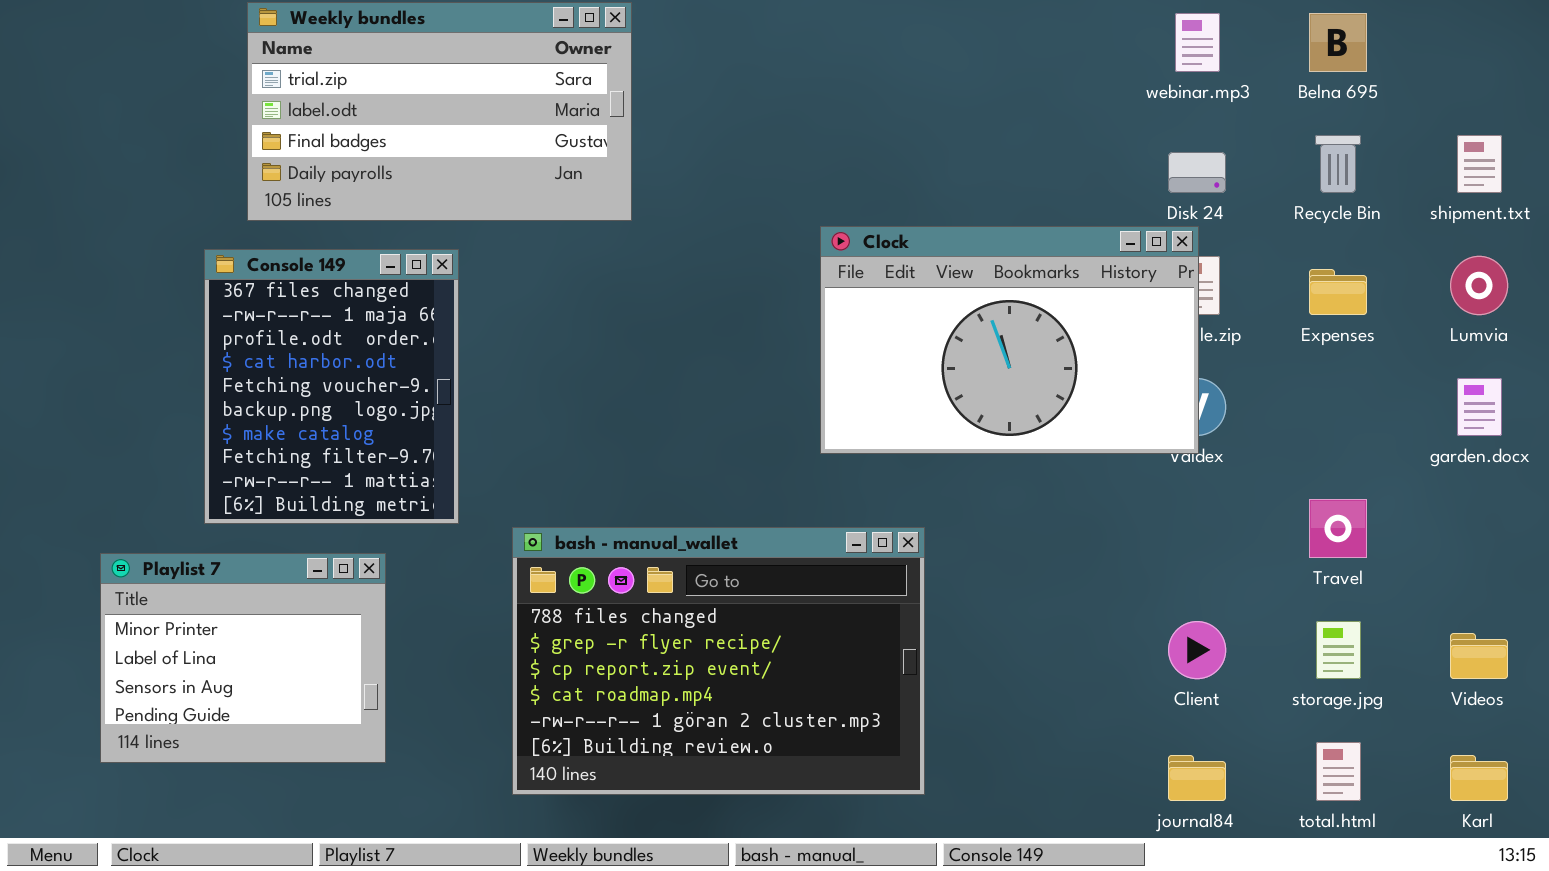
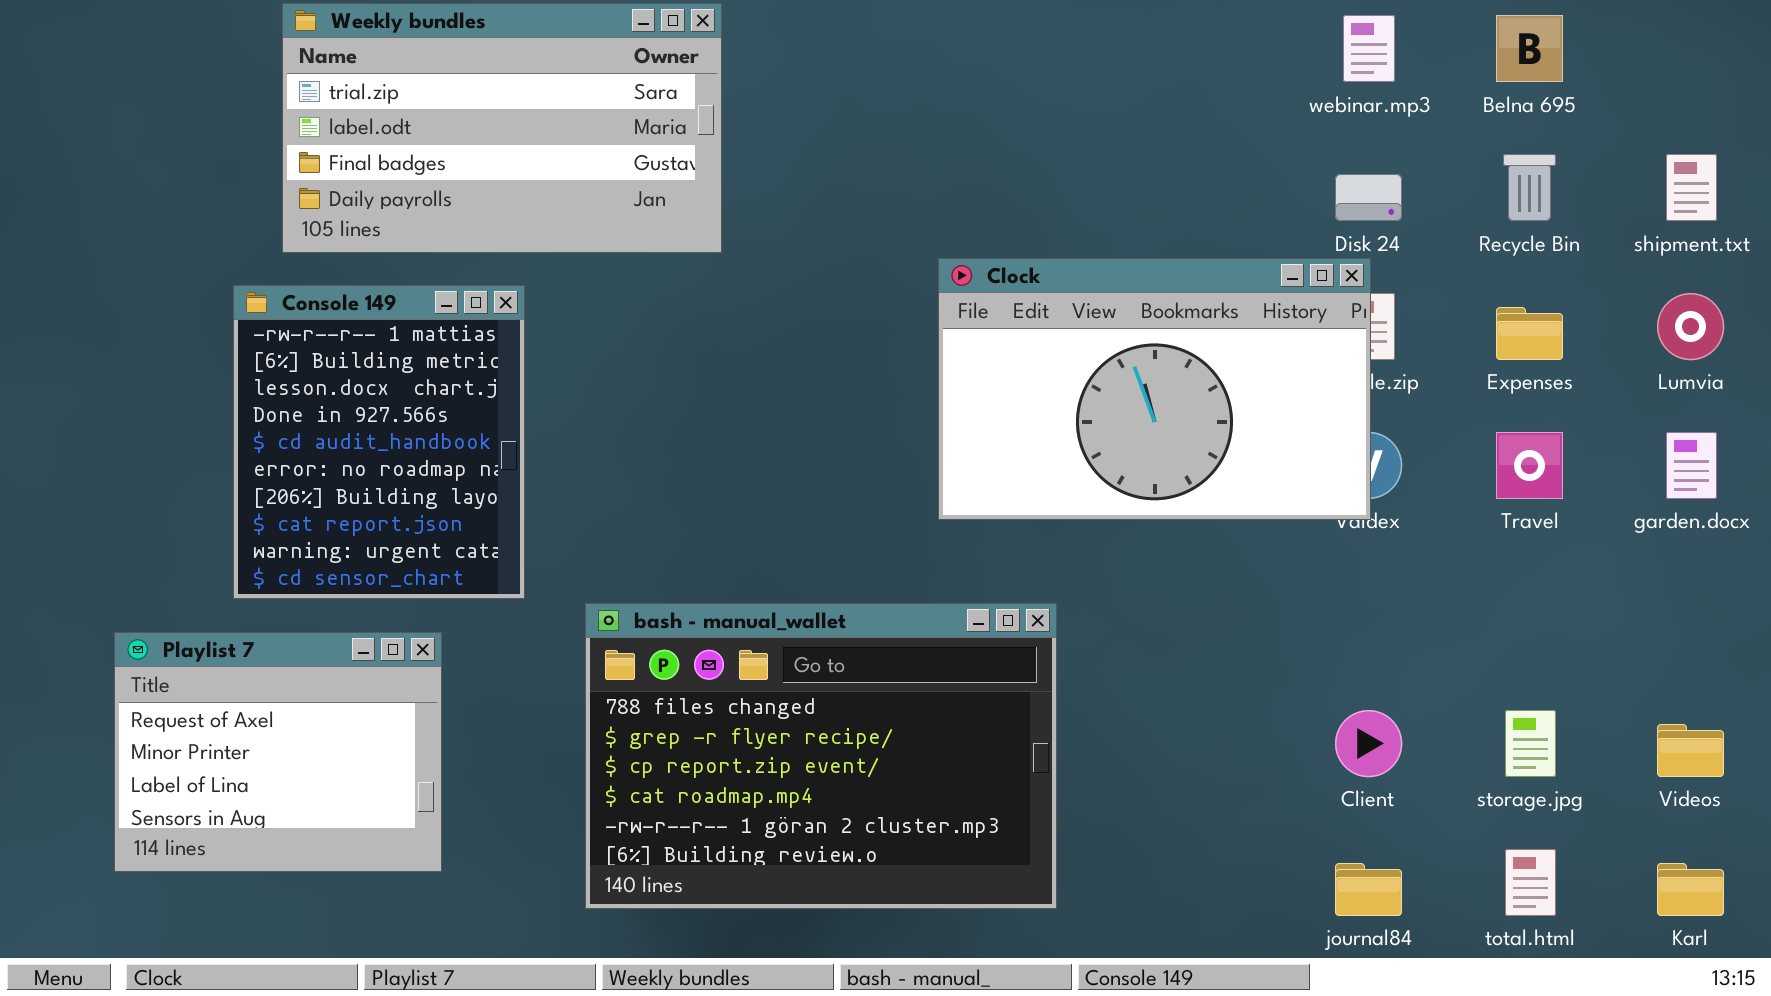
Console 149: [204,249,459,524] -> [233,285,525,599], scrolled down 8 rows
Travel: [1309,499,1367,558] -> [1496,432,1563,499], moved
Playlist 7: [100,553,386,763] -> [114,632,442,872], scrolled up 1 row

